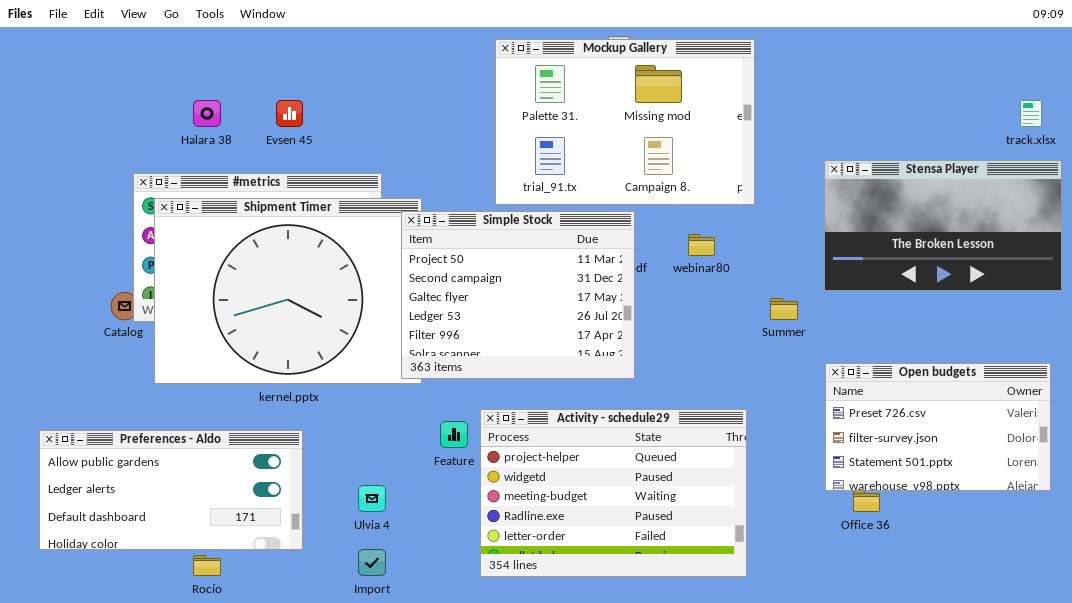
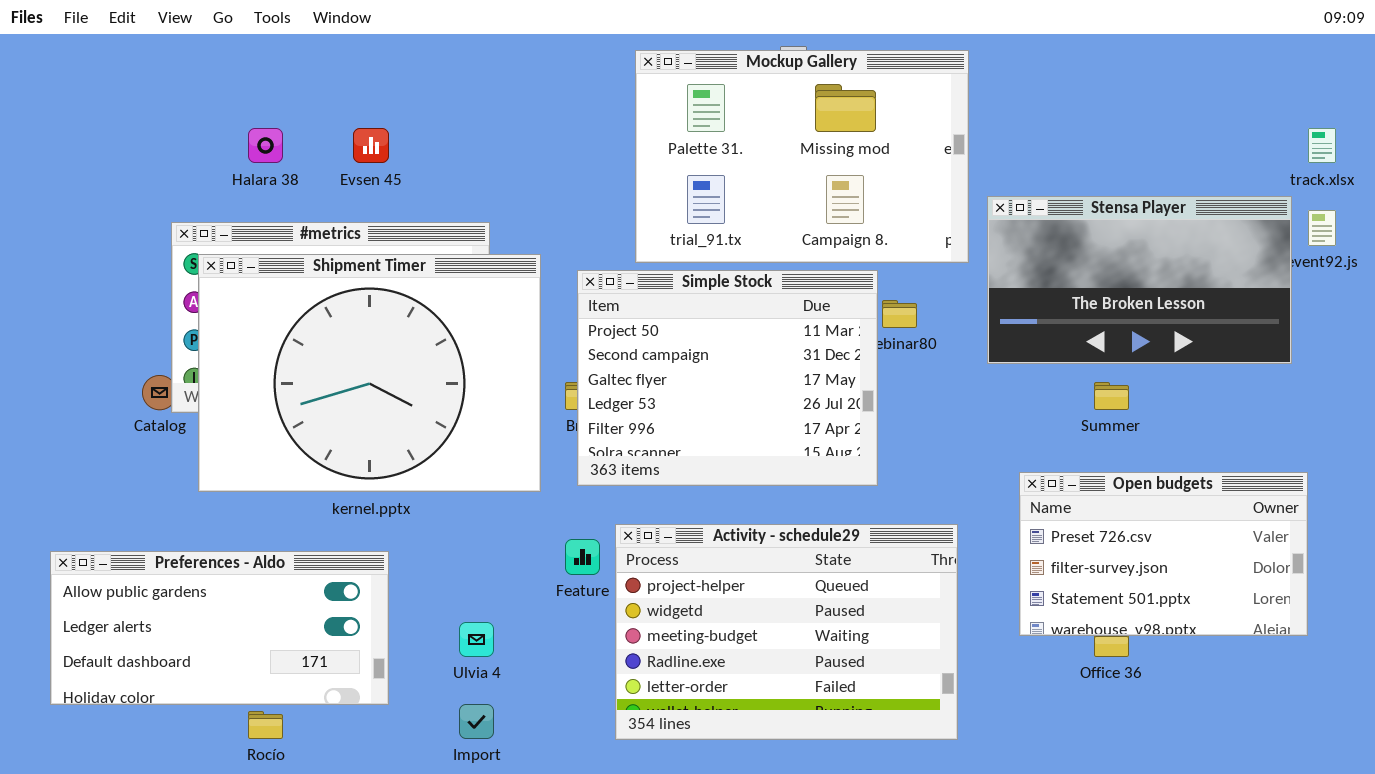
Stensa Player: [824,160,1062,291] -> [987,196,1292,364], moved
Simple Stock: [401,211,635,379] -> [577,270,878,486], moved
Summer: [770,298,798,320] -> [1094,382,1129,410], moved
Open budgets: [825,363,1051,491] -> [1019,472,1308,636], moved

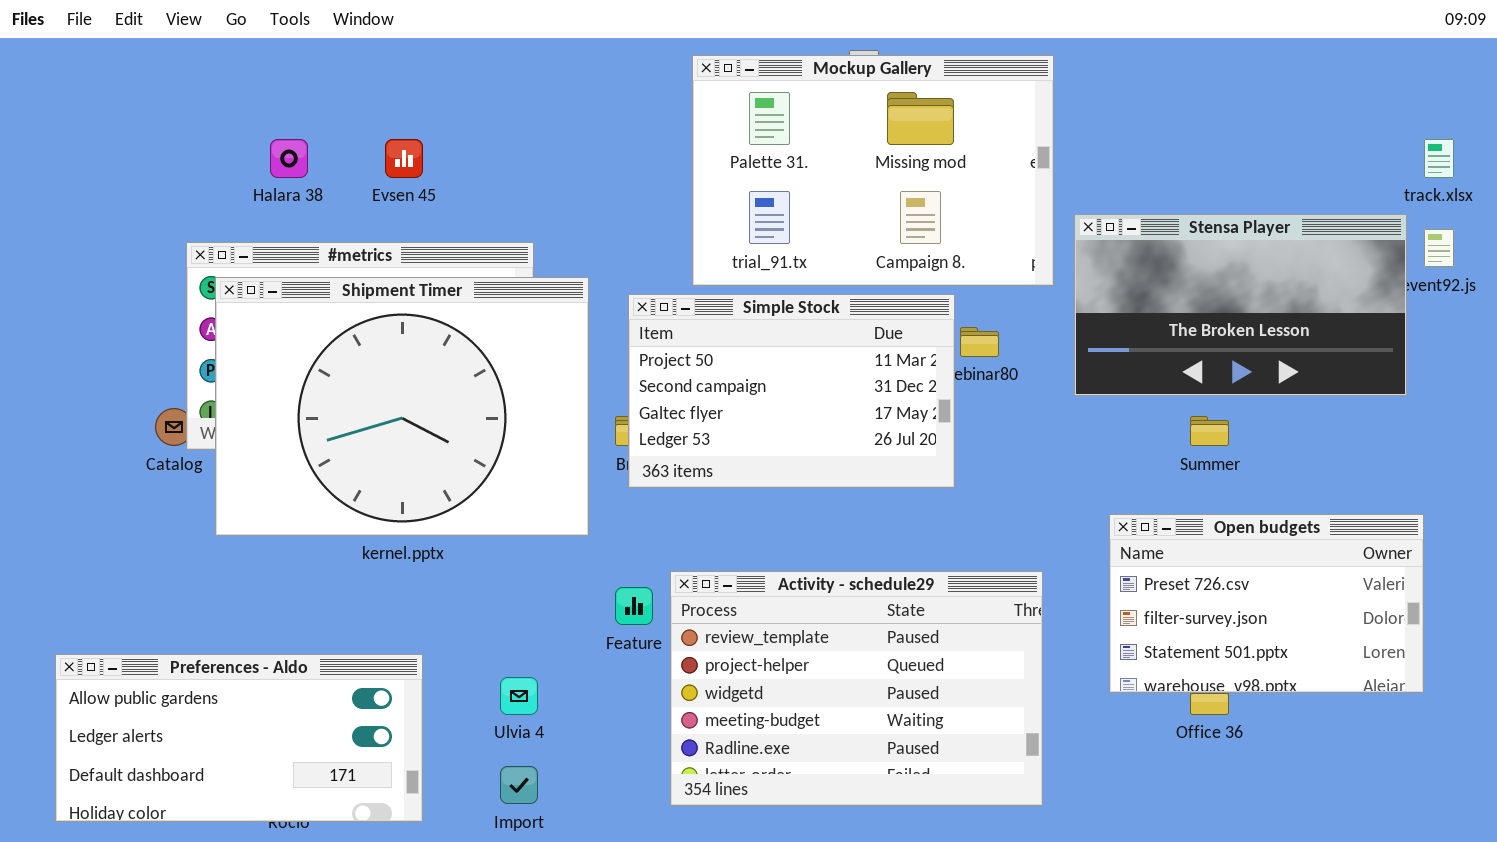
Simple Stock: [577,270,878,486] -> [628,294,955,488], resized
Activity - schedule29: [615,524,958,740] -> [670,571,1043,806], scrolled up 1 row
Preferences - Aldo: [50,551,389,705] -> [55,654,423,822], moved

